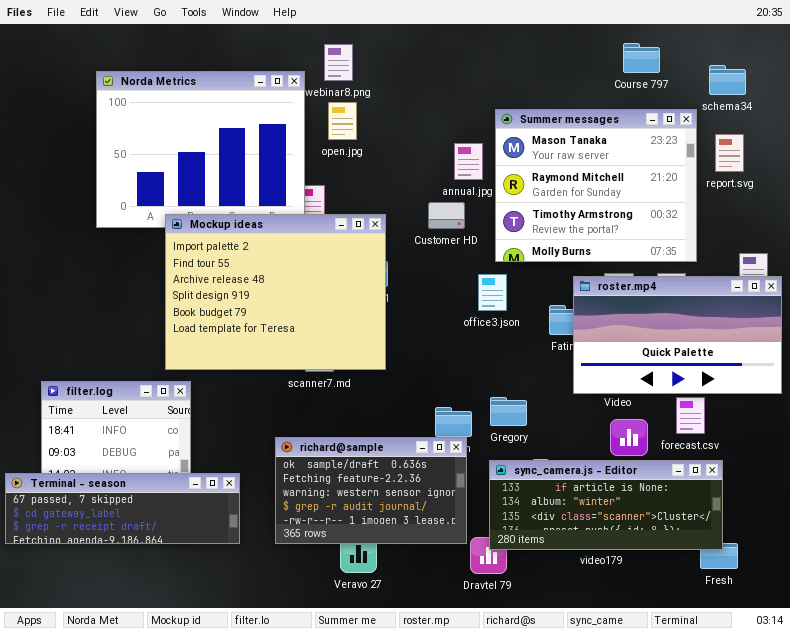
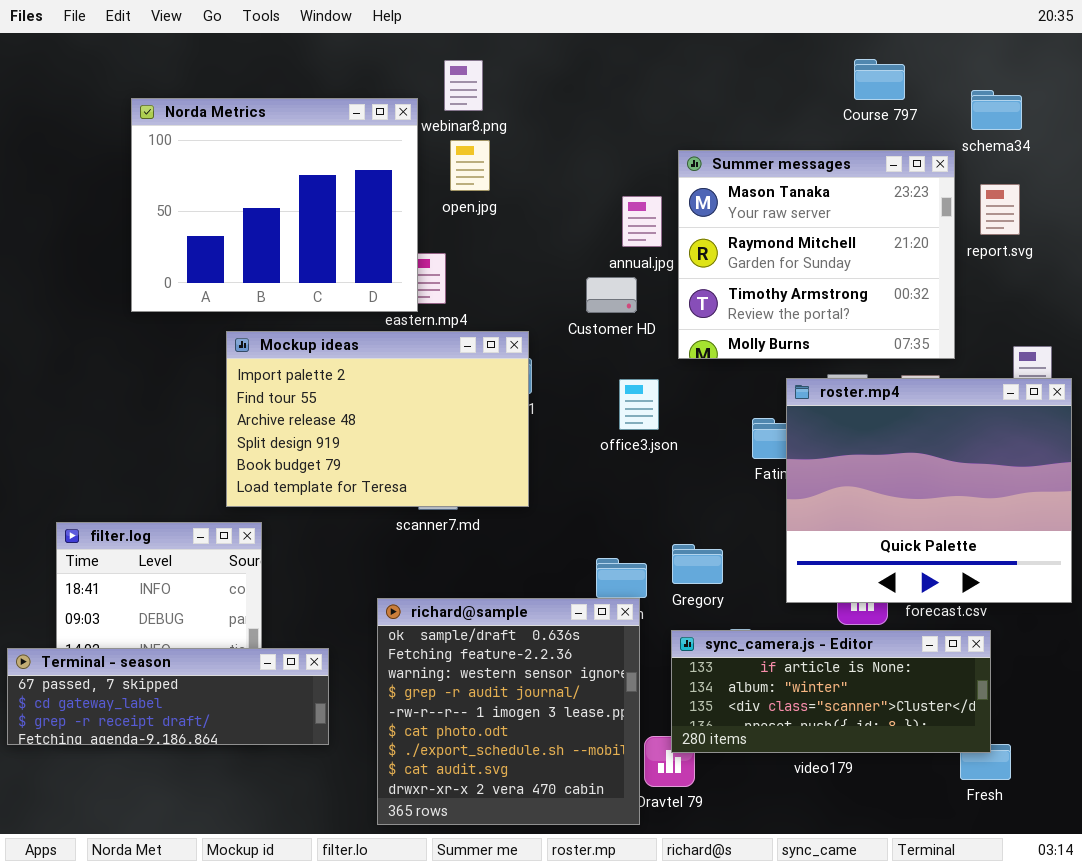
Mockup ideas: [165,214,386,370] -> [226,331,529,507], resized
office3.json: [478,274,507,311] -> [619,379,659,430], moved
roster.mp4: [573,276,782,394] -> [786,378,1072,603], resized
richard@sample: [275,437,467,544] -> [377,598,640,825], resized

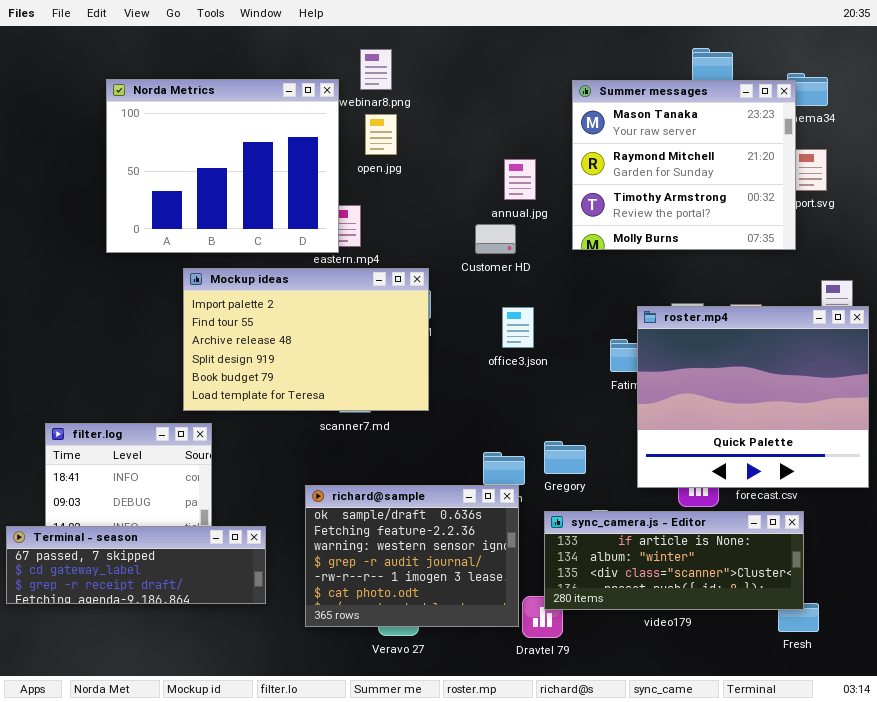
Summer messages: [678,150,955,359] -> [572,80,796,250], moved
richard@sample: [377,598,640,825] -> [305,485,519,627], resized

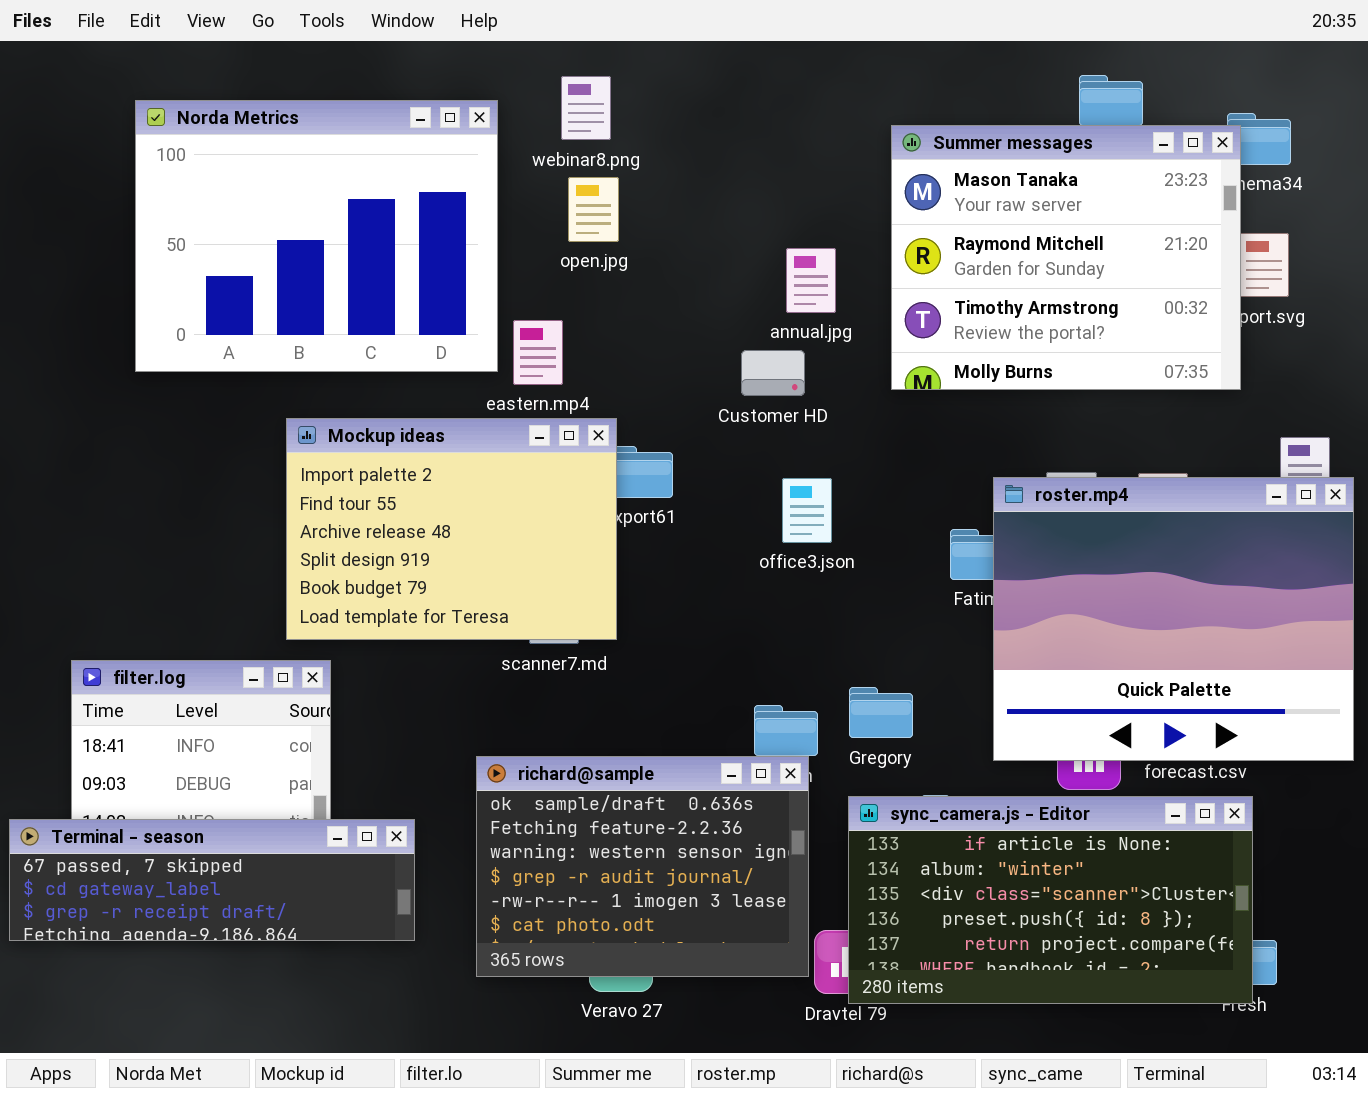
Norda Metrics: [106,79,339,253] -> [135,100,498,372], moved
Mockup ideas: [183,268,429,411] -> [286,418,617,640], resized
sync_camera.js - Editor: [544,511,804,610] -> [848,796,1253,1004], resized

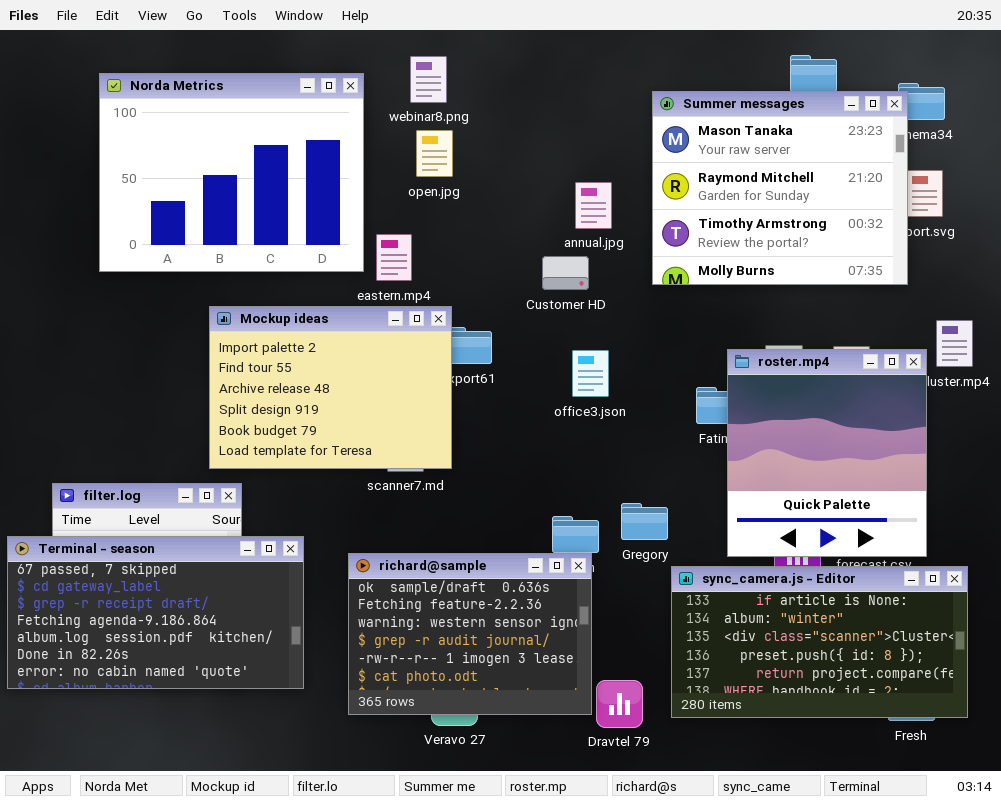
roster.mp4: [993,477,1354,761] -> [727,349,927,557], resized
sync_camera.js - Editor: [848,796,1253,1004] -> [671,566,968,718], moved
Terminal - season: [9,819,415,941] -> [7,536,304,689], resized

